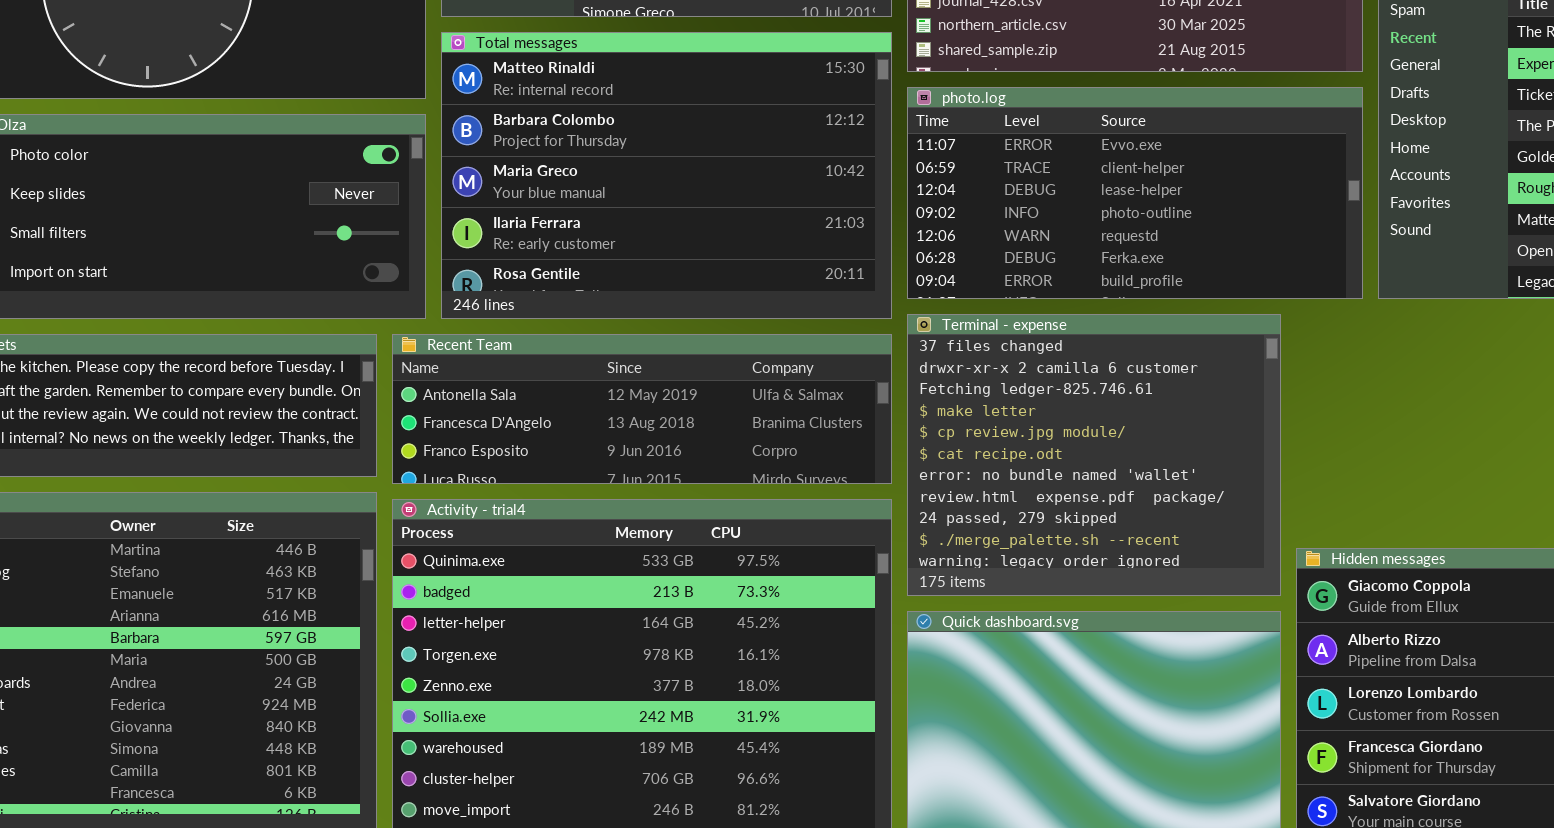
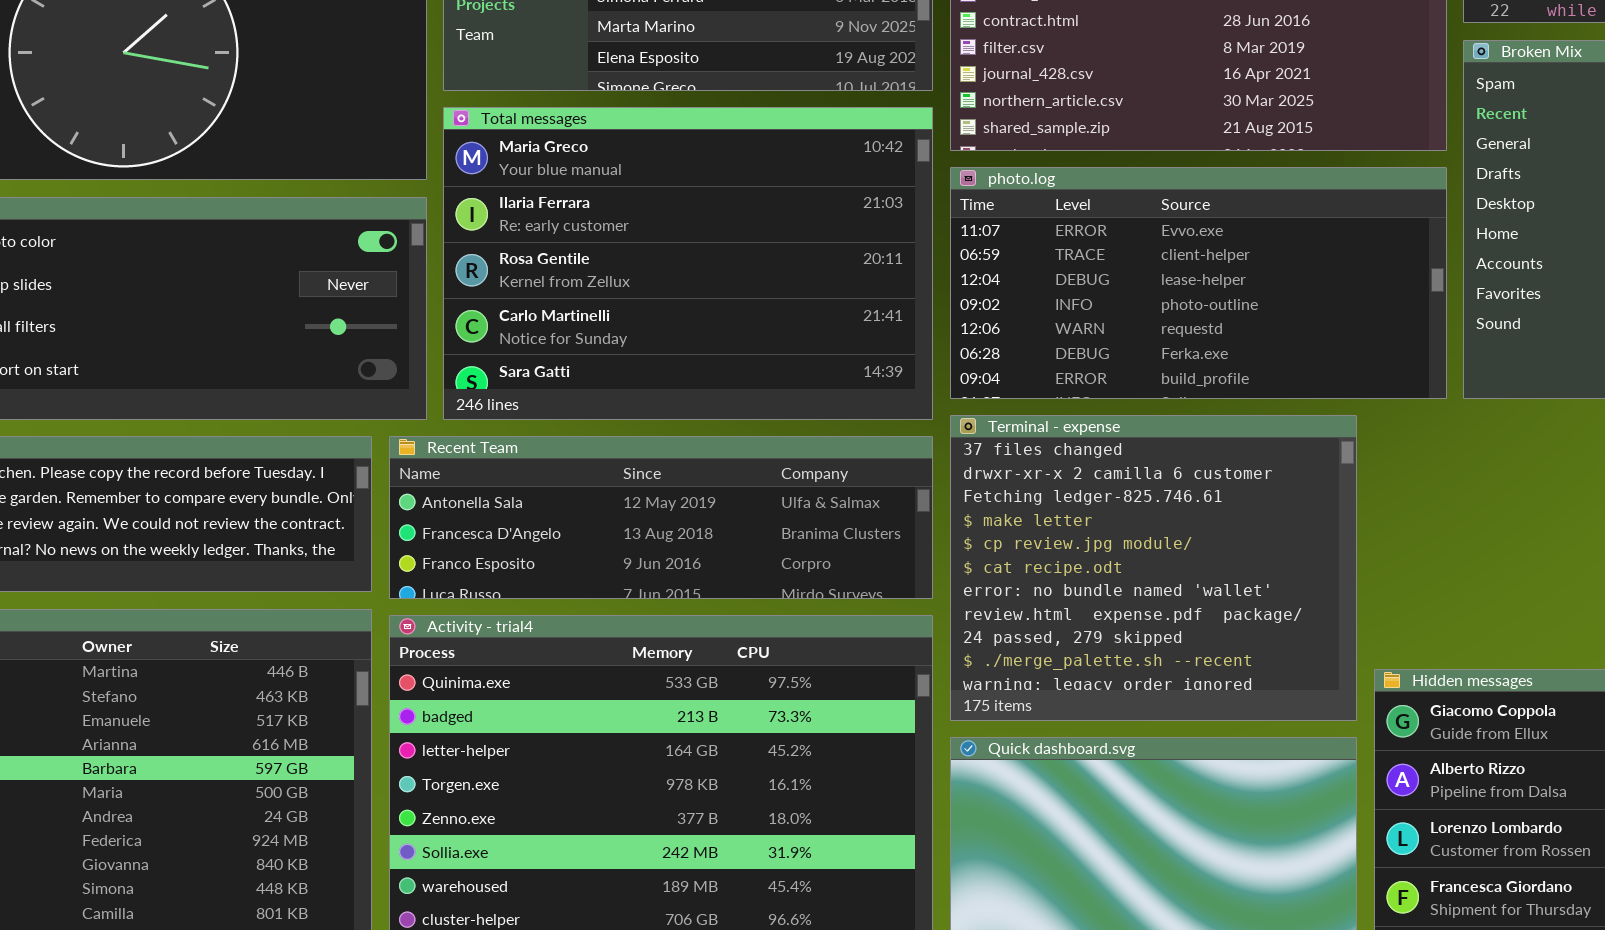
Total messages: [441,32,892,319] -> [443,107,933,420], scrolled down 2 rows

